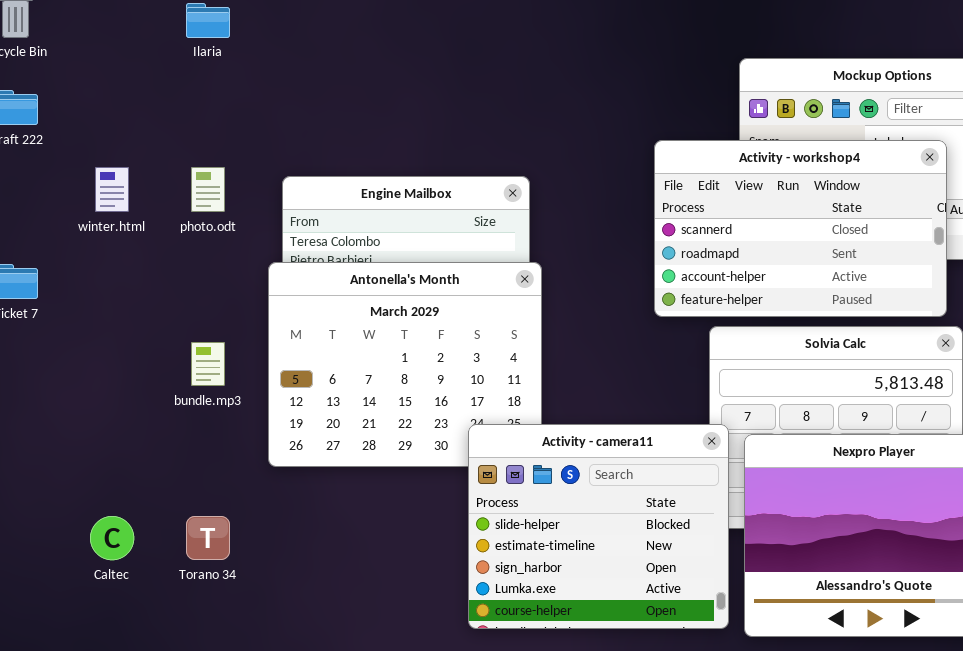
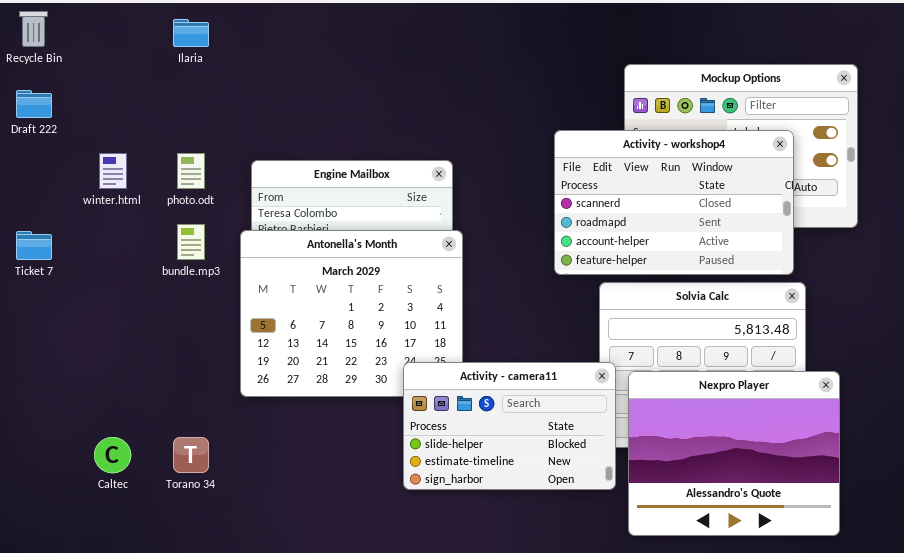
bundle.mp3: [191,342,225,386] -> [177,224,205,260], moved
Activity - camera11: [468,424,729,629] -> [403,362,616,490], resized

